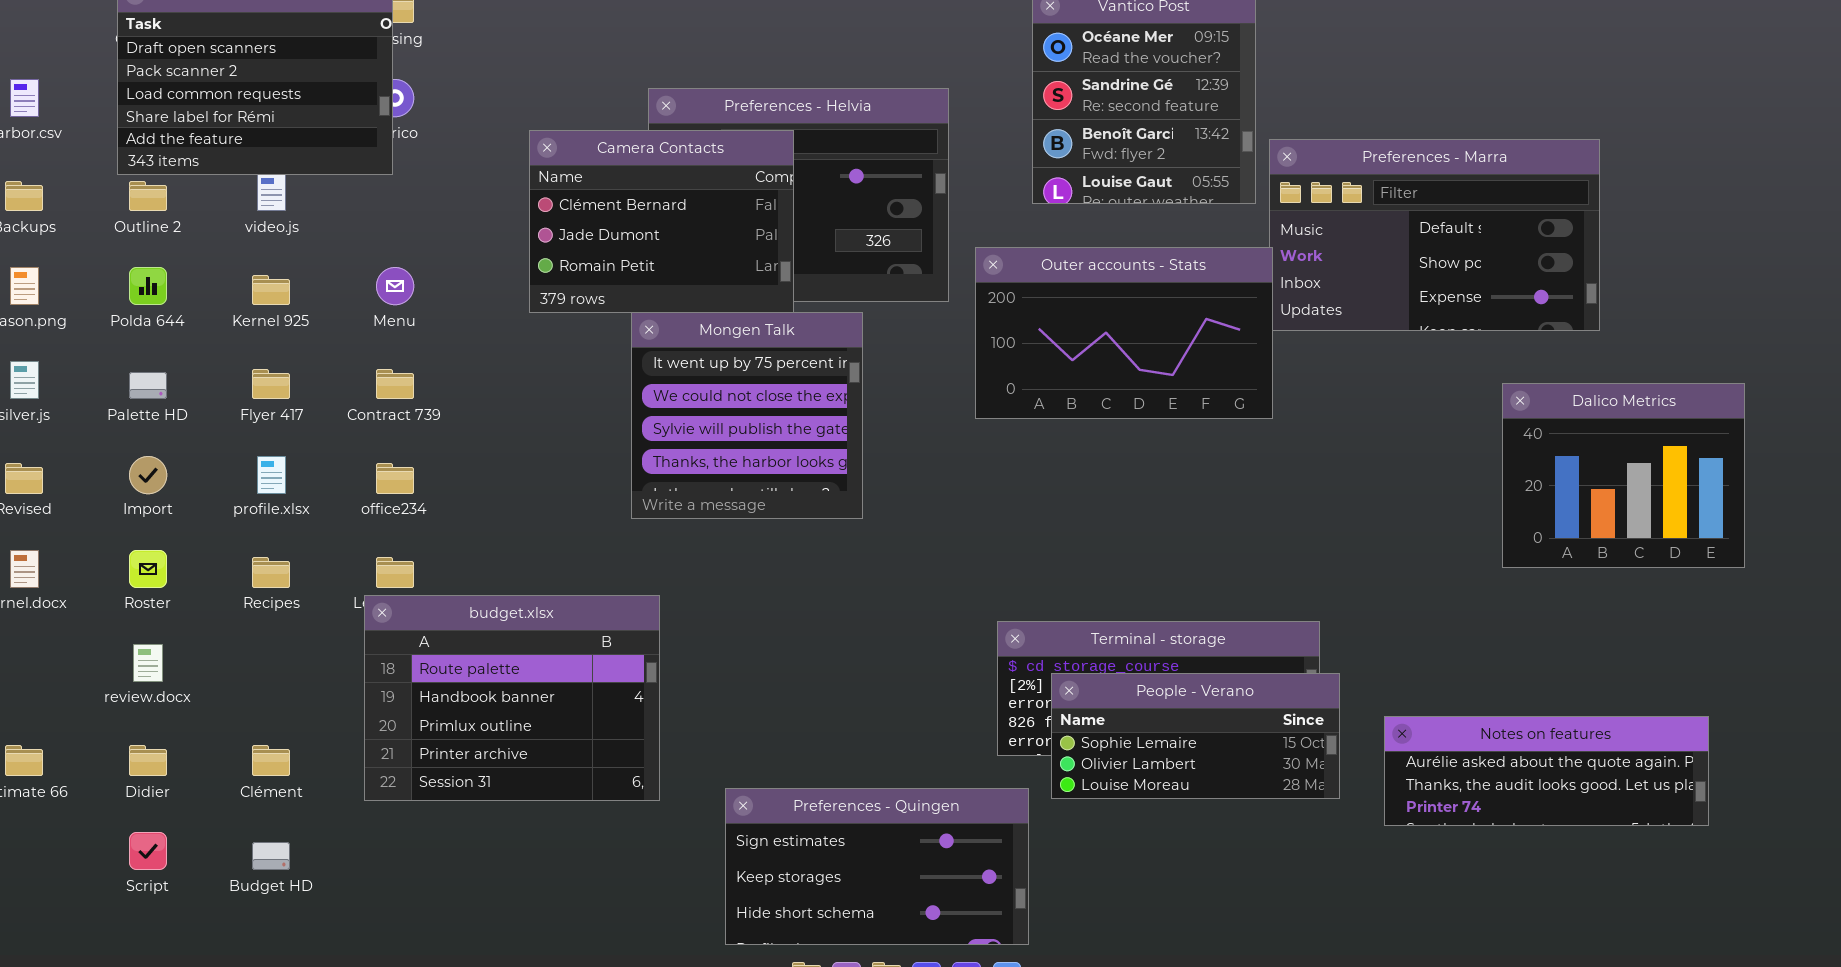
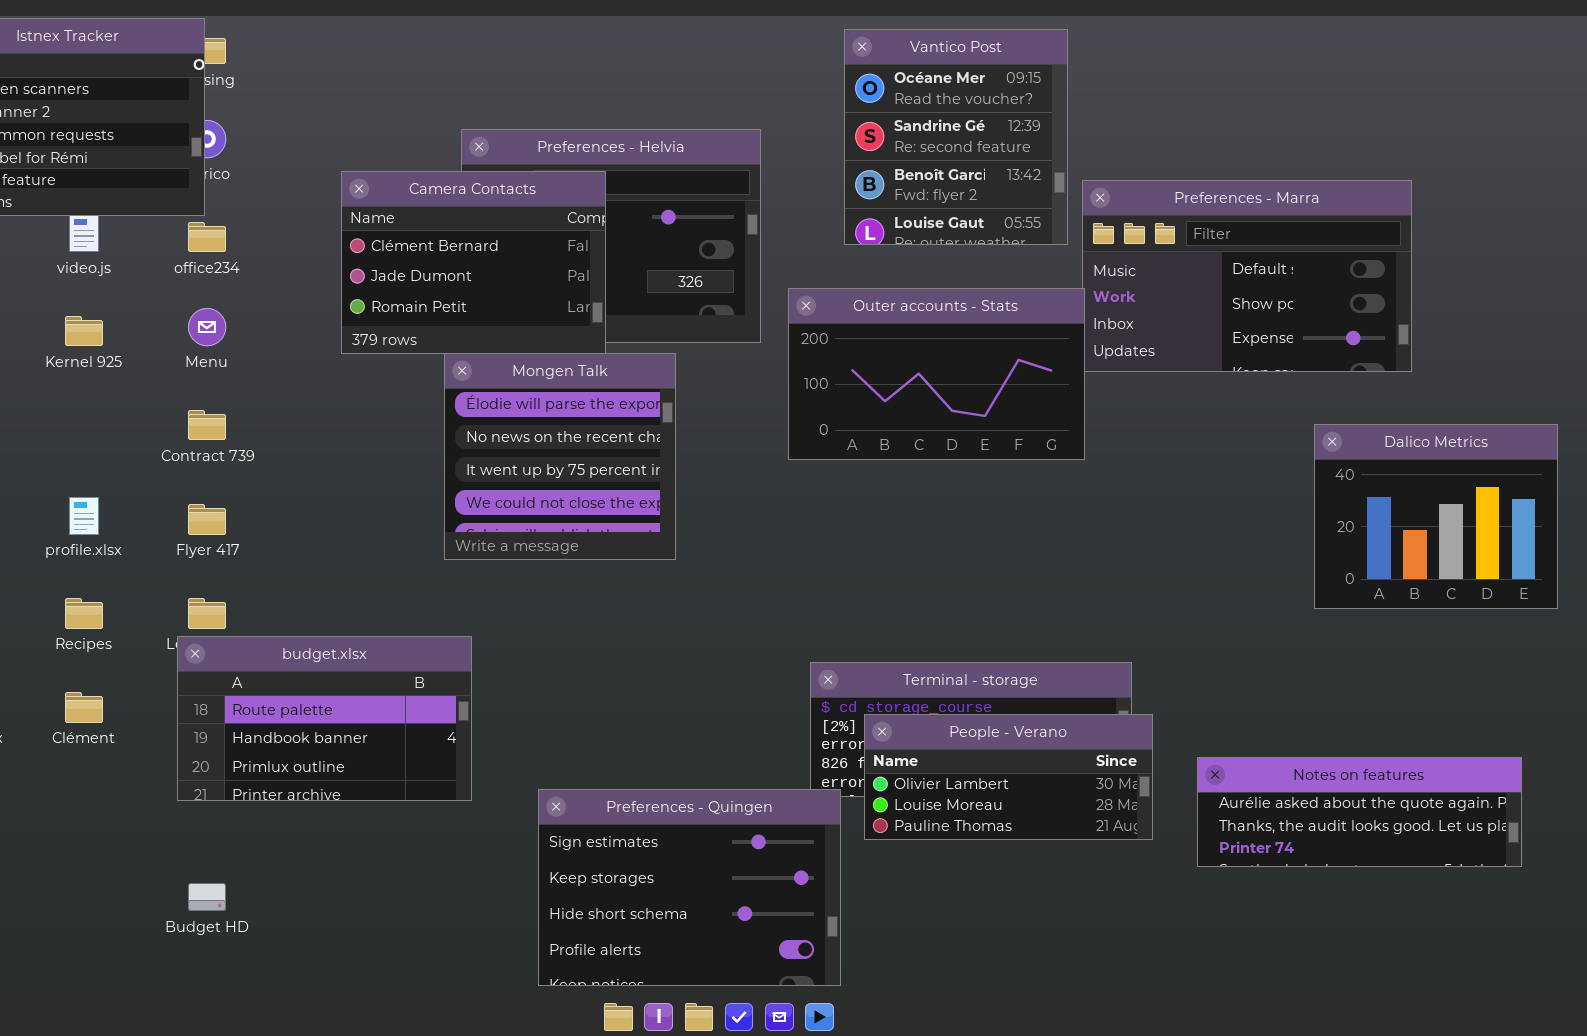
Mongen Talk: [631,312,863,519] -> [444,353,676,560], scrolled up 2 rows
Flyer 417: [252,369,290,399] -> [188,504,226,535], moved
office234: [376,463,414,494] -> [188,222,226,252], moved
budget.xlsx: [364,595,660,801] -> [177,636,472,801], resized
People - Verano: [1051,673,1340,799] -> [864,714,1153,840], scrolled down 1 row
Clément: [252,745,290,776] -> [65,692,103,723], moved
Preferences - Quingen: [725,788,1029,945] -> [538,789,841,986], resized
Budget HD: [252,842,290,870] -> [188,883,226,911], moved

